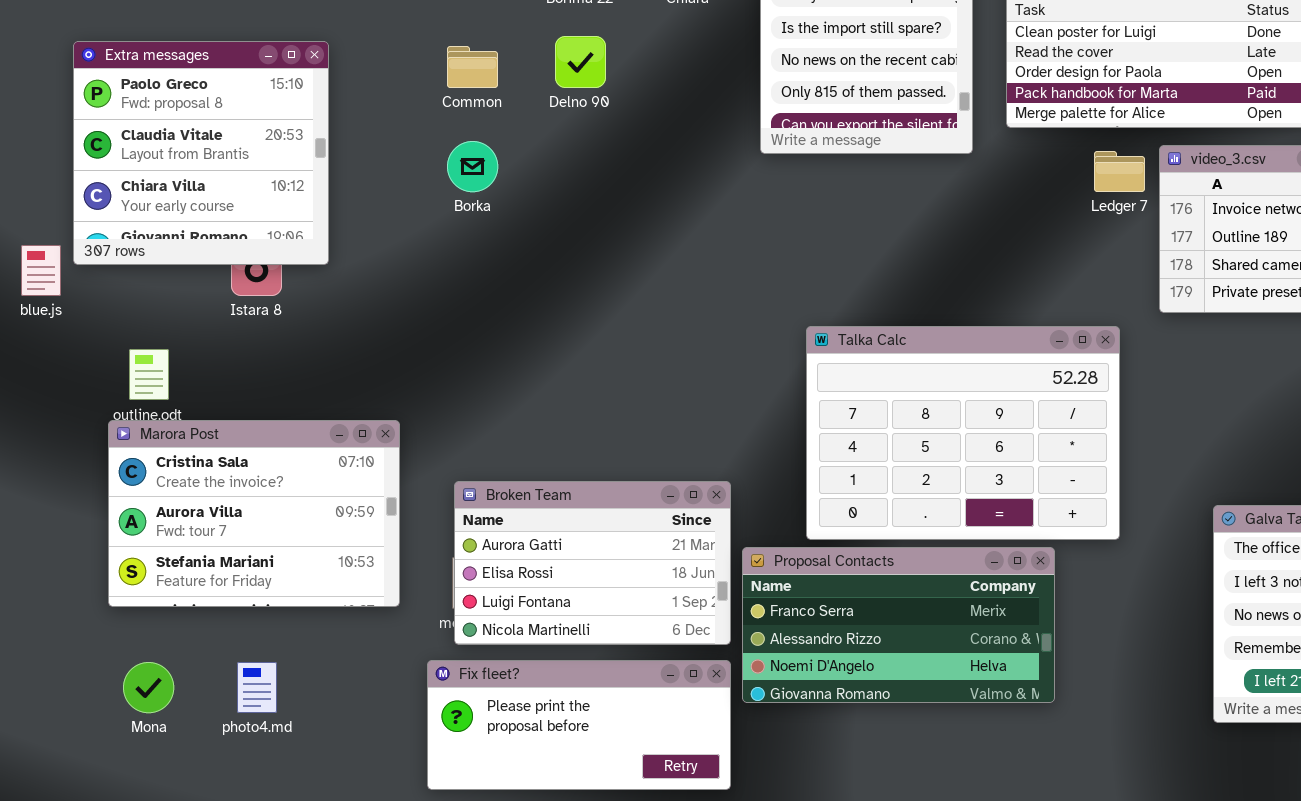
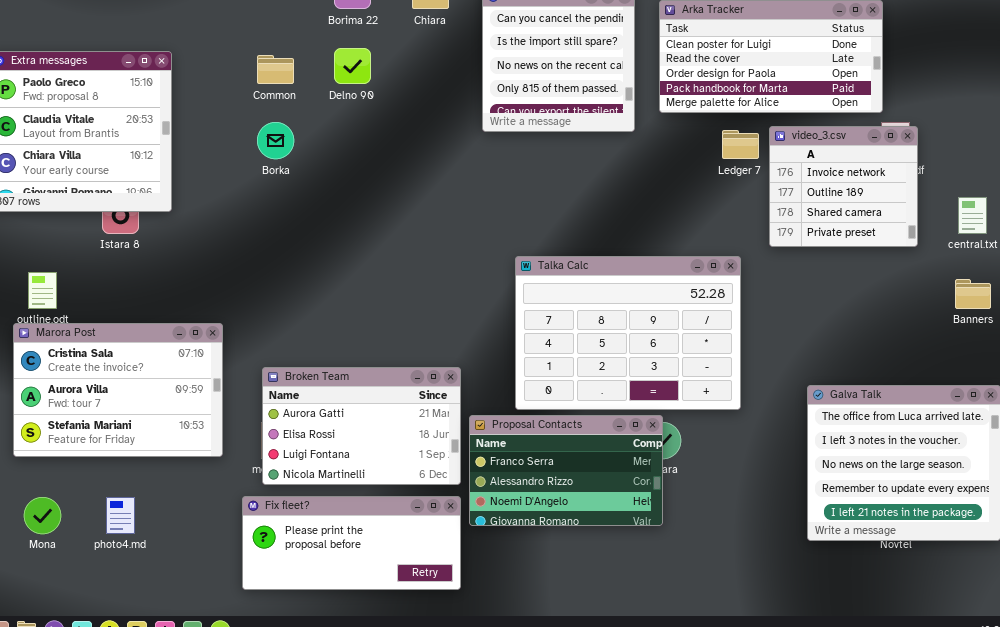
Proposal Contacts: [742,547,1055,703] -> [469,415,663,526], resized

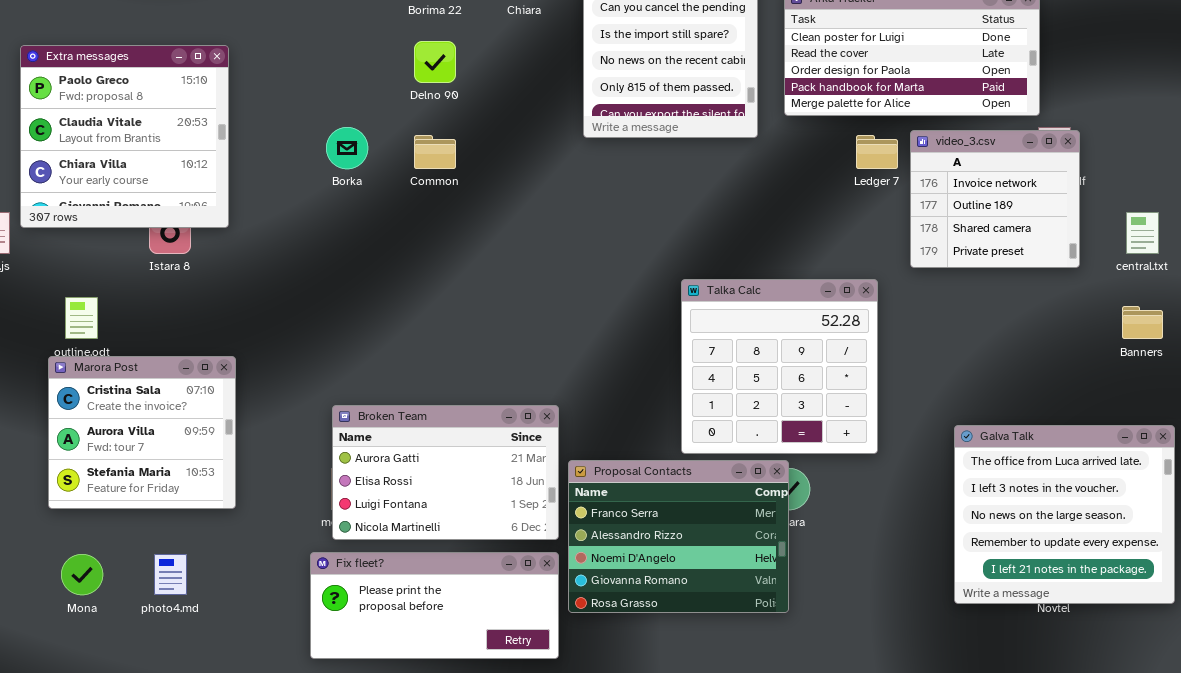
Common: [257,55,294,84] -> [414,135,456,169], moved
Talka Calc: [515,256,741,410] -> [681,279,878,454], resized
Marora Post: [13,323,223,457] -> [48,356,236,509], resized
Proposal Contacts: [469,415,663,526] -> [568,460,789,613], resized

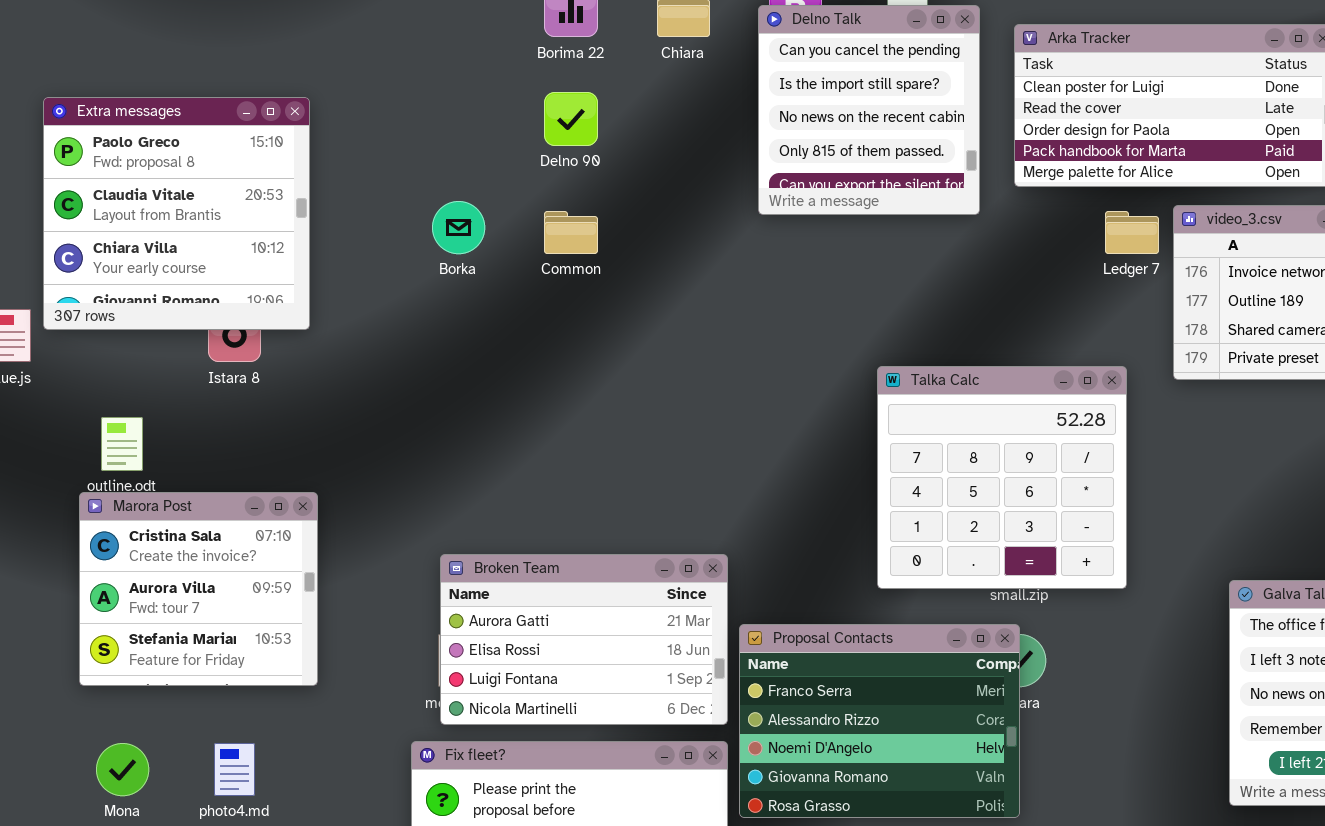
Talka Calc: [681,279,878,454] -> [877,366,1127,589], moved

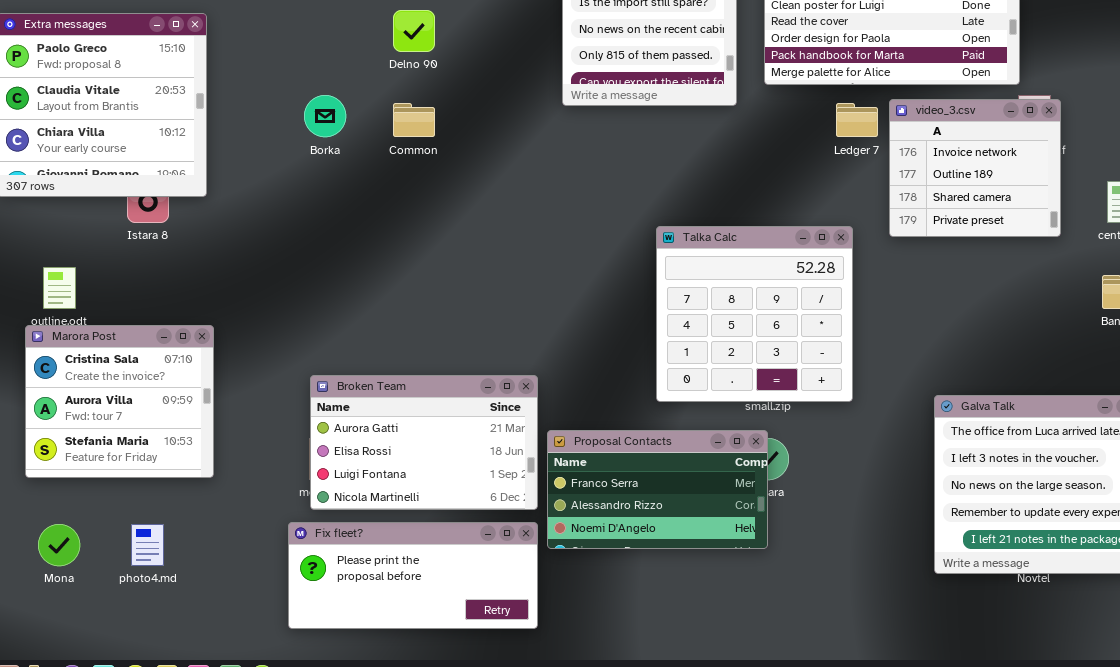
Proposal Contacts: [739,624,1020,818] -> [547,430,768,549], resized

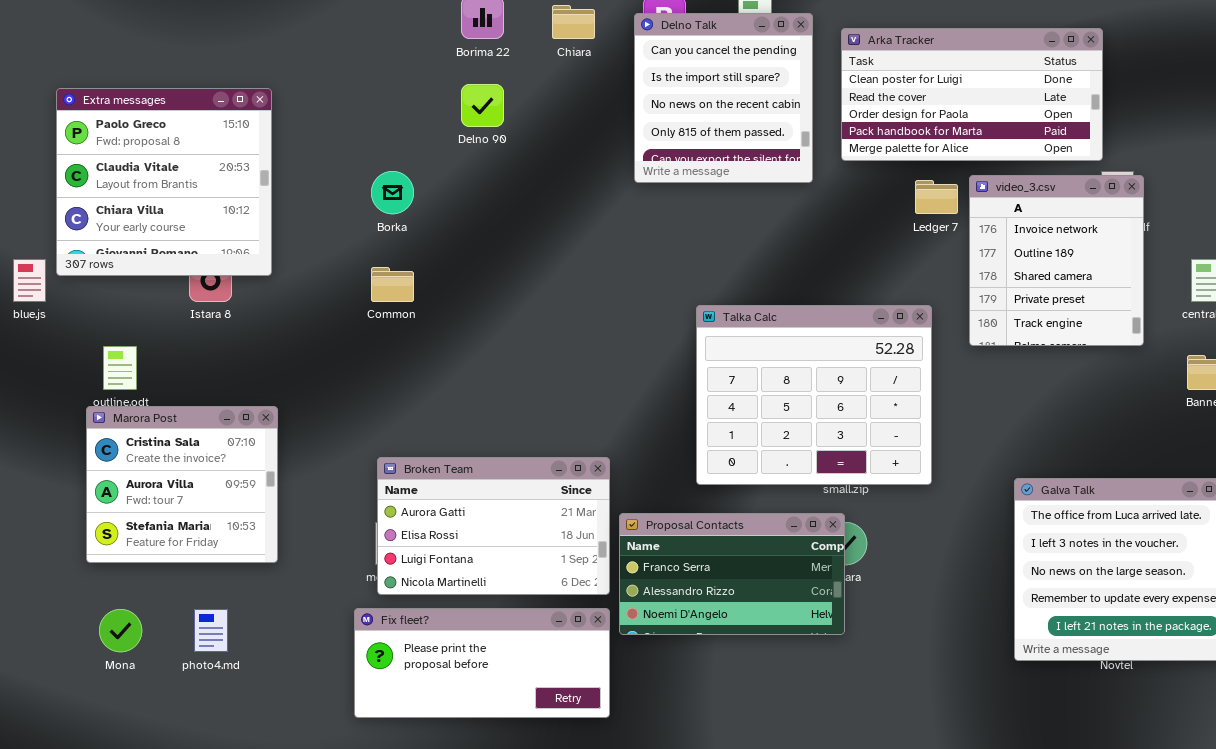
video_3.csv: [889,99,1061,237] -> [969,175,1144,346], resized
Common: [393,103,435,137] -> [371,267,414,302], moved
Talka Calc: [656,226,853,402] -> [696,305,932,485], resized

